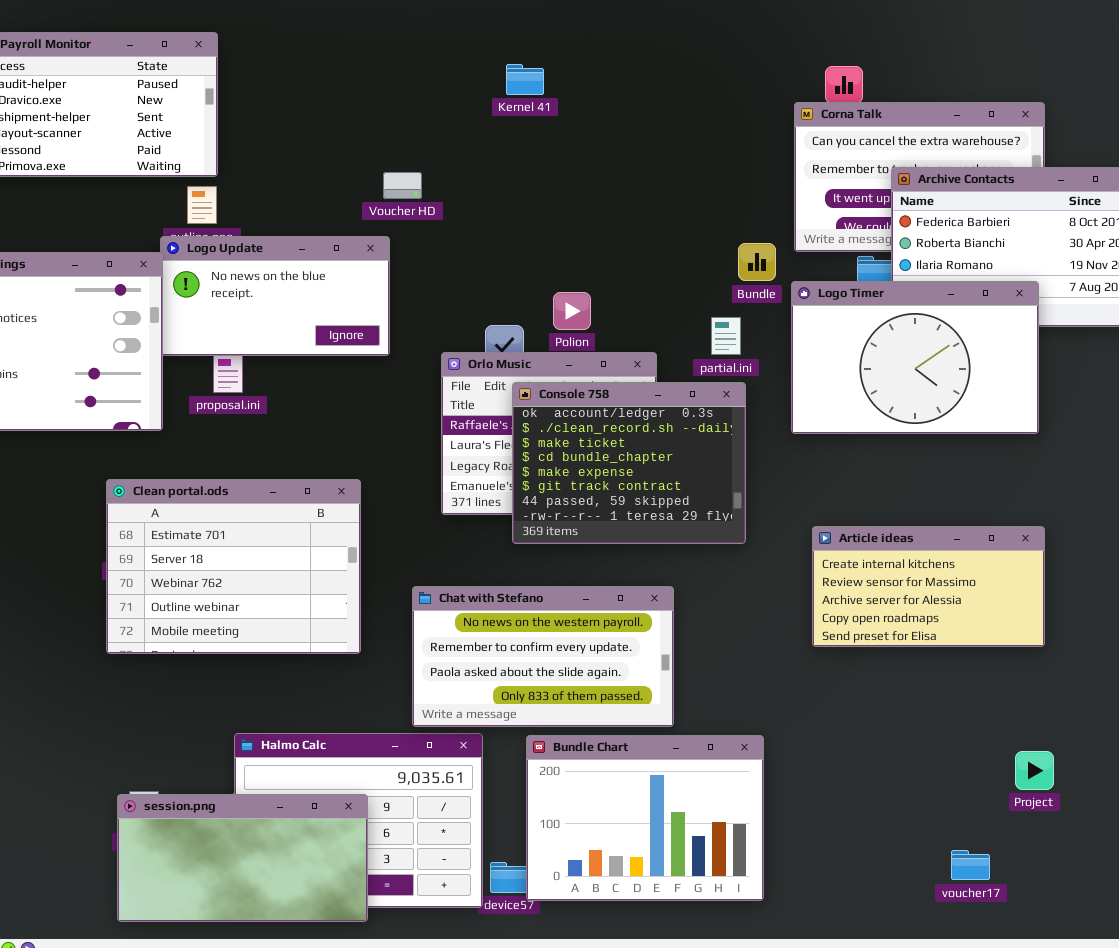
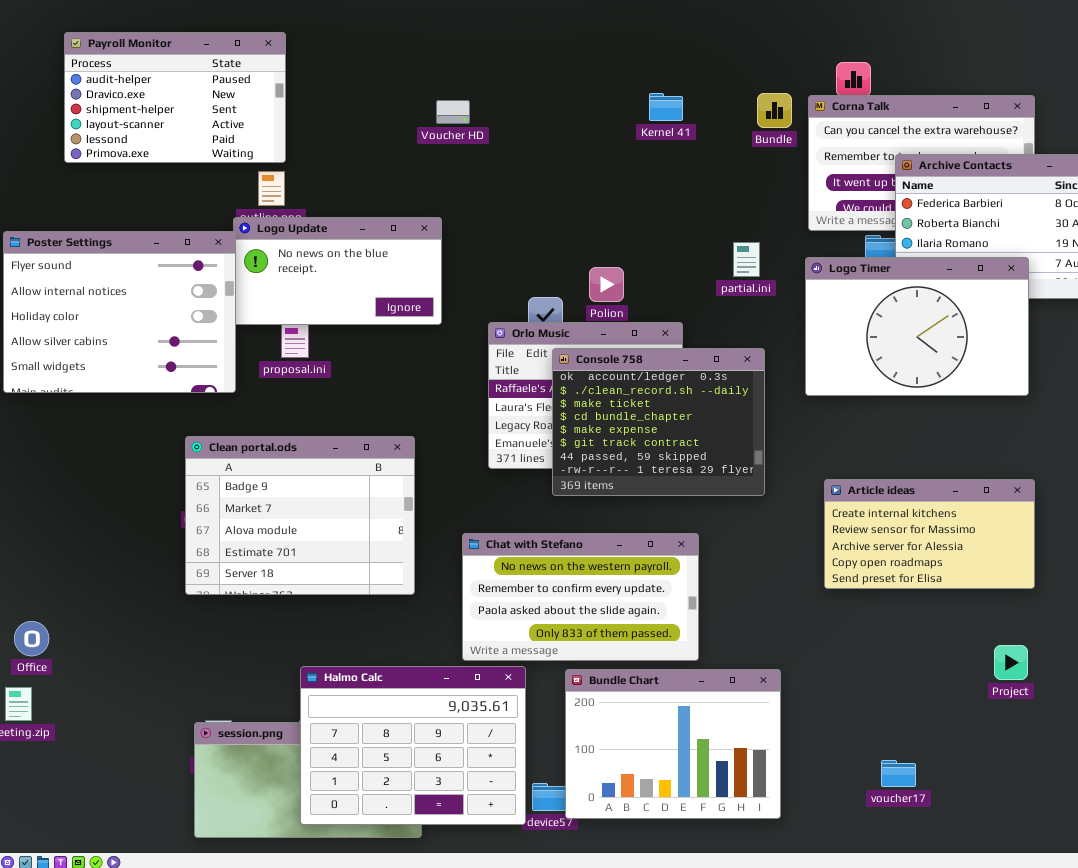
Kernel 41: [506,64,544,95] -> [649,93,683,121], moved
Voucher HD: [383,172,422,199] -> [436,100,470,124], moved
Bundle: [738,243,776,281] -> [757,93,792,128], moved
partial.ini: [711,317,741,355] -> [733,242,760,277], moved
Clean portal.ods: [106,479,361,654] -> [185,436,415,595], scrolled up 3 rows
Halmo Calc: [234,733,483,908] -> [300,666,526,825], raised
Project: [1015,751,1054,790] -> [994,645,1028,680], moved
voucher17: [951,850,990,880] -> [881,760,916,787], moved

